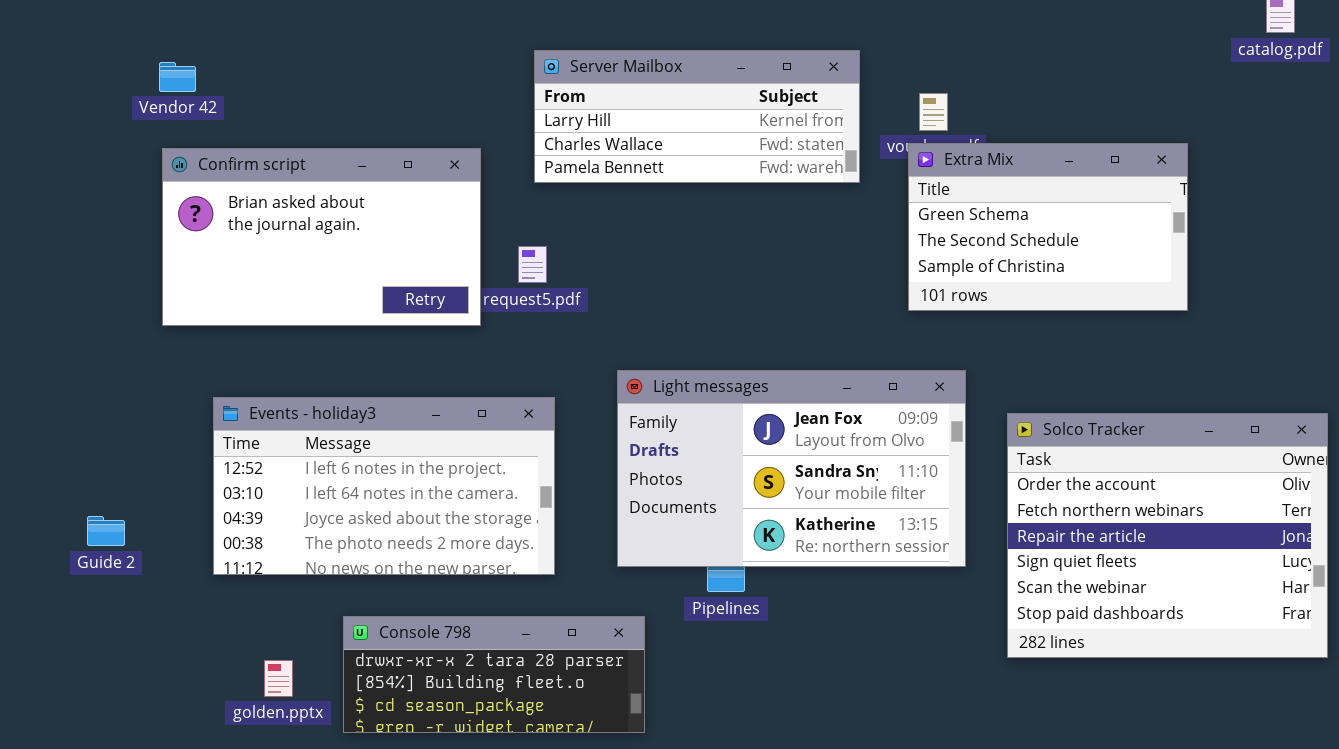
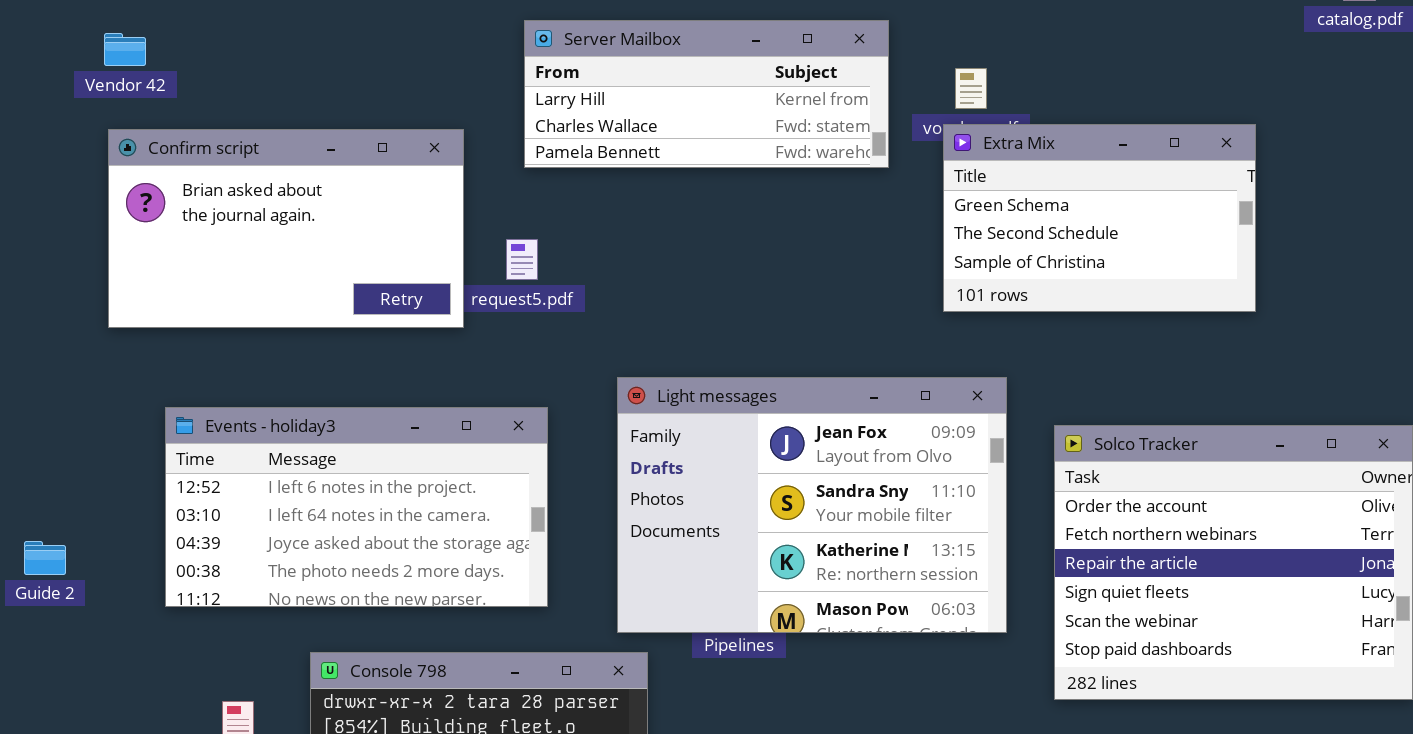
Light messages: [617,370,966,567] -> [617,377,1007,633], resized

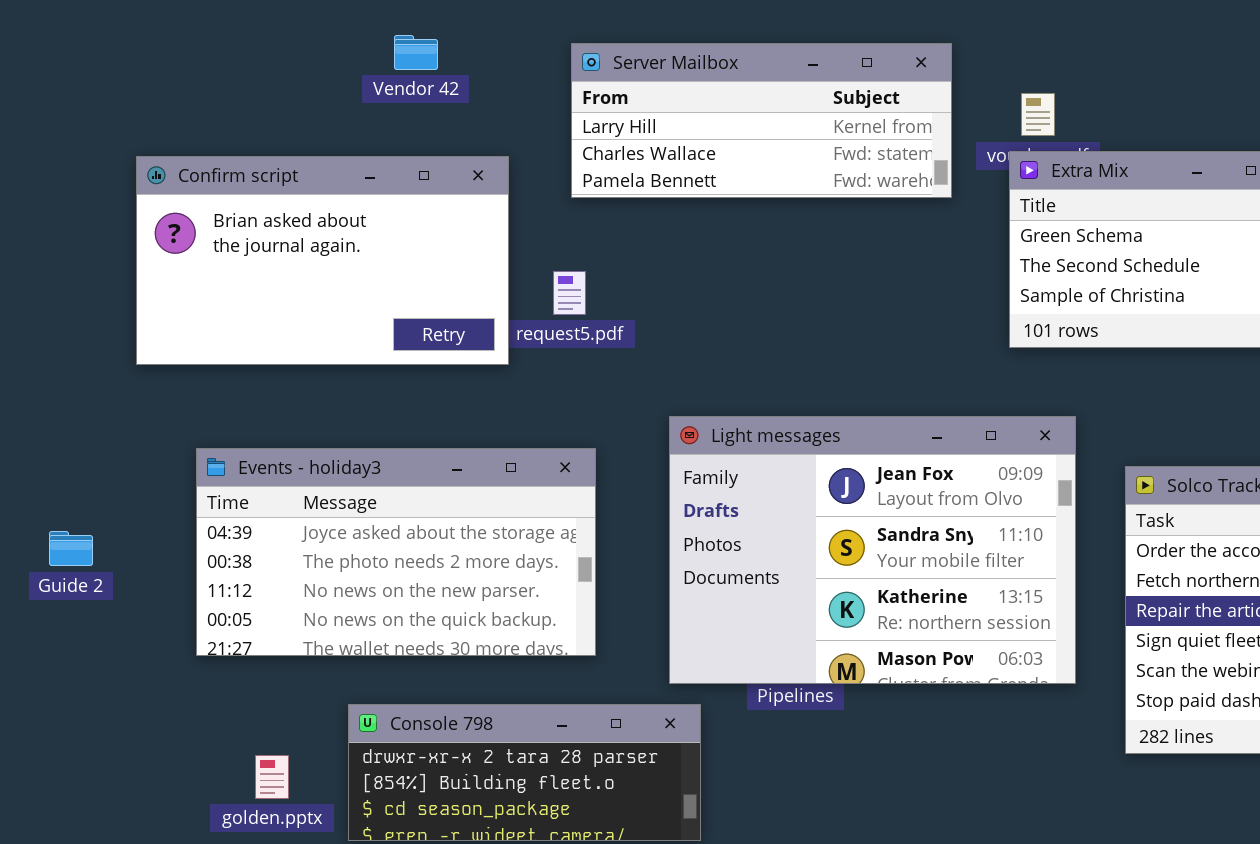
Vendor 42: [104,33,146,66] -> [394,35,438,70], moved
Events - holiday3: [165,407,548,607] -> [196,448,596,656], scrolled down 2 rows
Guide 2: [24,541,66,575] -> [49,531,93,566], moved

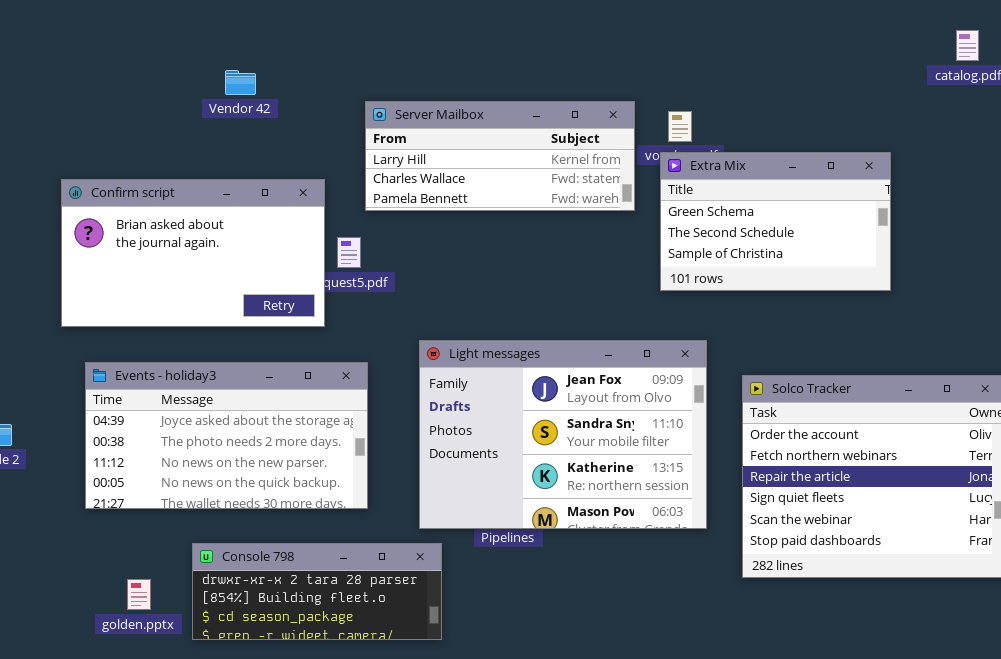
Server Mailbox: [571,43,952,198] -> [365,101,635,211], moved
Confirm script: [136,156,509,365] -> [61,179,325,327], moved

